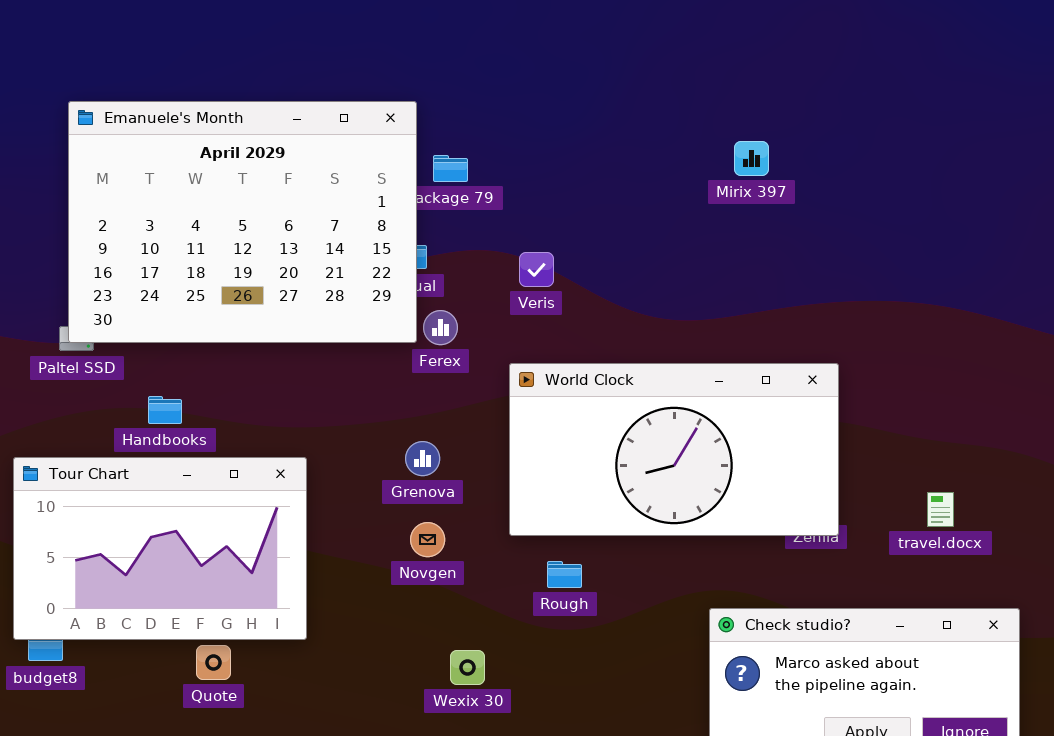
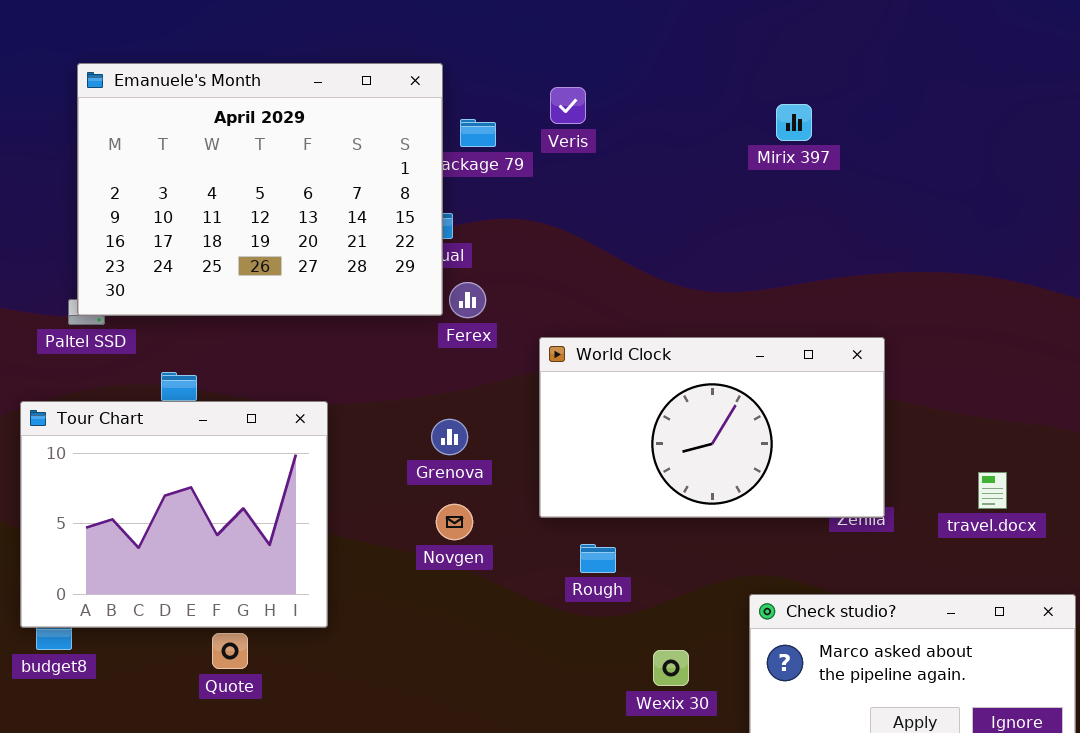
Veris: [519,252,554,287] -> [550,87,586,124], moved
Tour Chart: [13,457,307,640] -> [20,401,328,628], resized
Wexix 30: [450,650,485,685] -> [653,650,689,686], moved

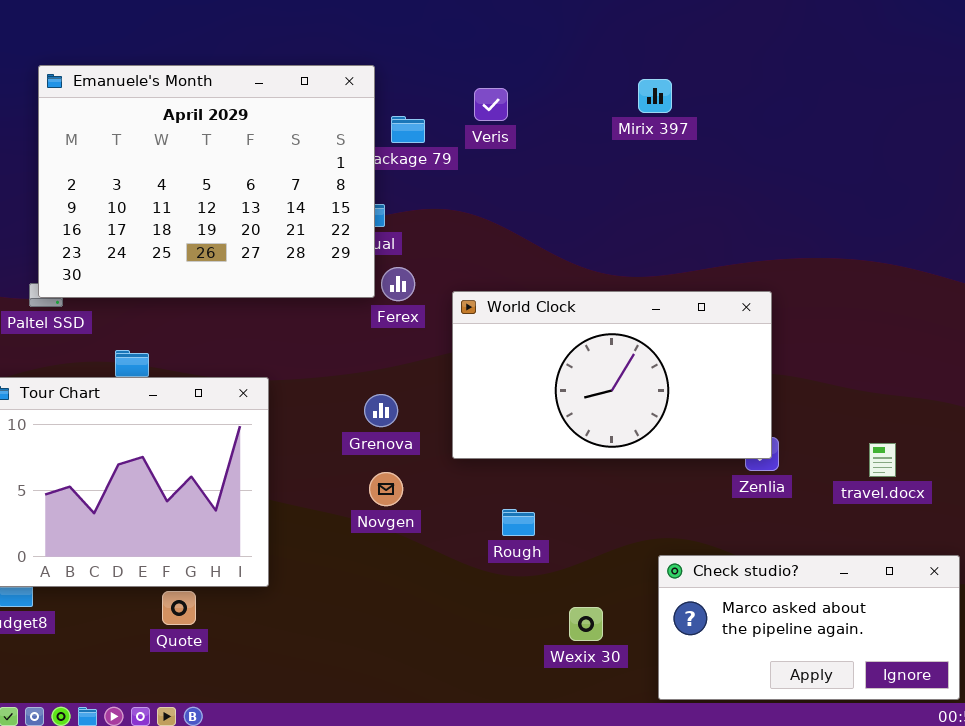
Mirix 397: [776,104,812,141] -> [638,79,672,113], moved
World Clock: [539,337,885,518] -> [452,291,772,459], moved

